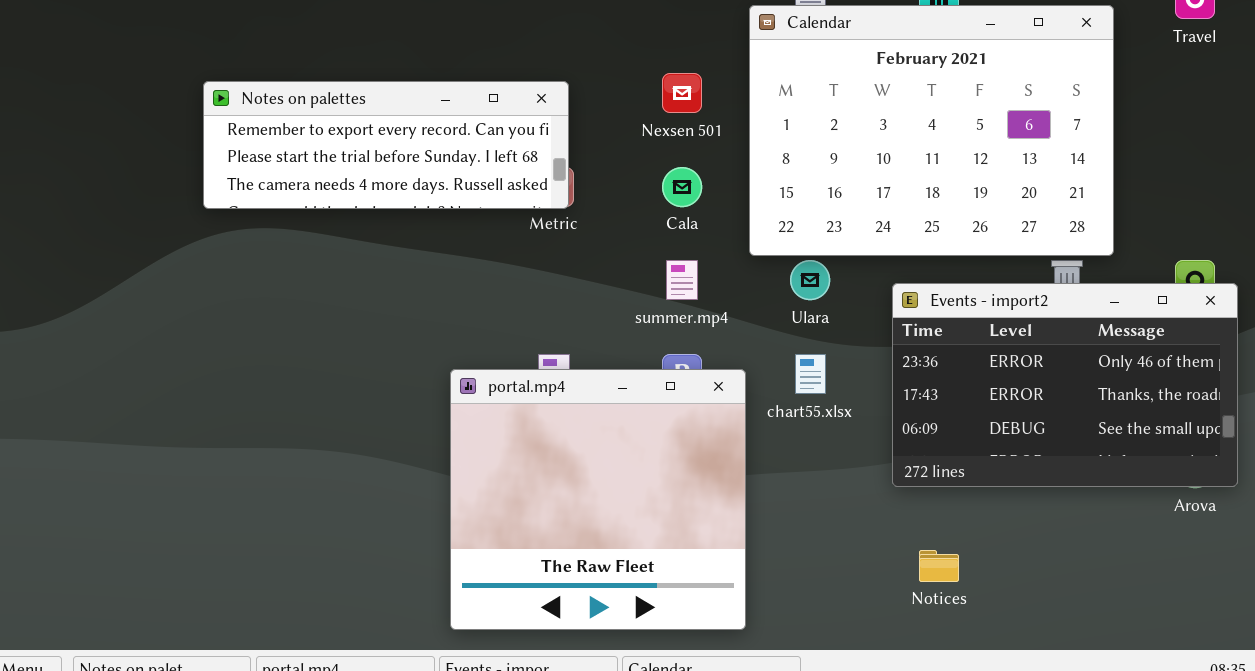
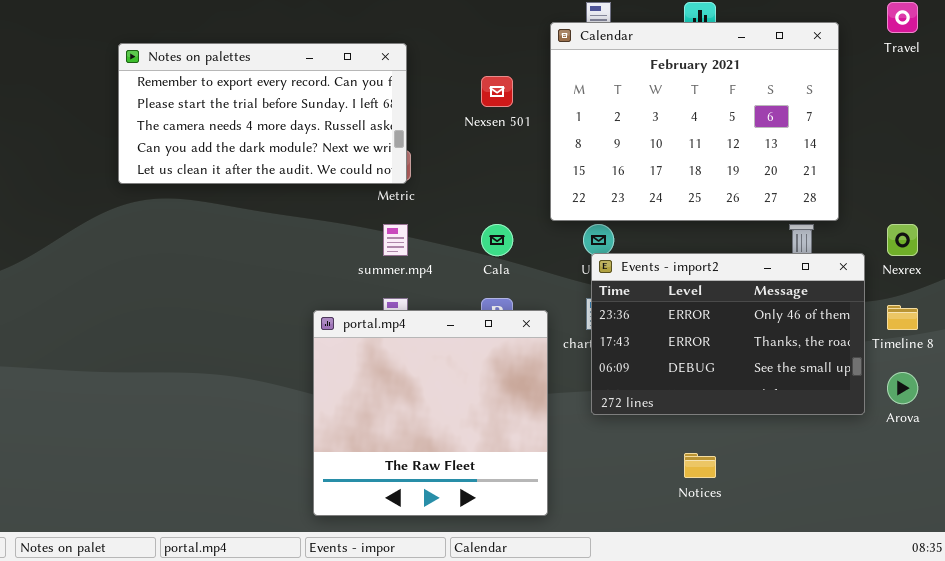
Notes on palettes: [203,81,569,209] -> [118,43,407,184], resized
Cala: [662,167,702,207] -> [481,224,513,256], moved
summer.mp4: [666,260,698,300] -> [383,224,408,256], moved
Events - import2: [892,283,1238,487] -> [591,253,865,415], moved

